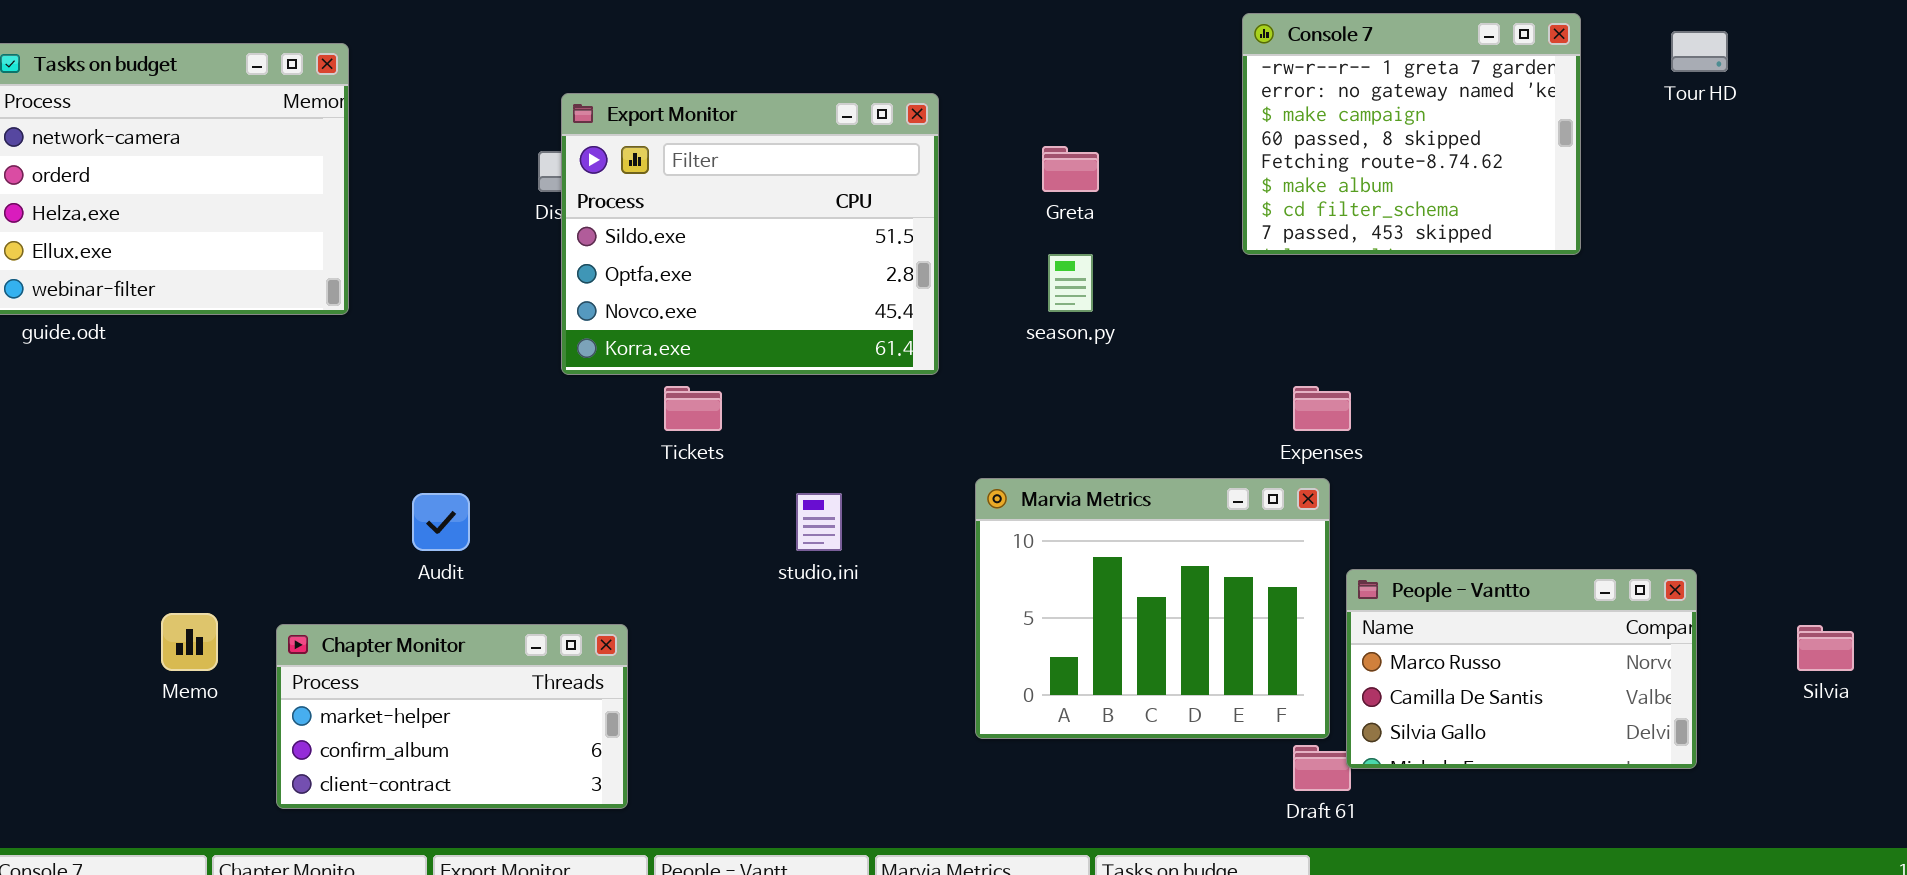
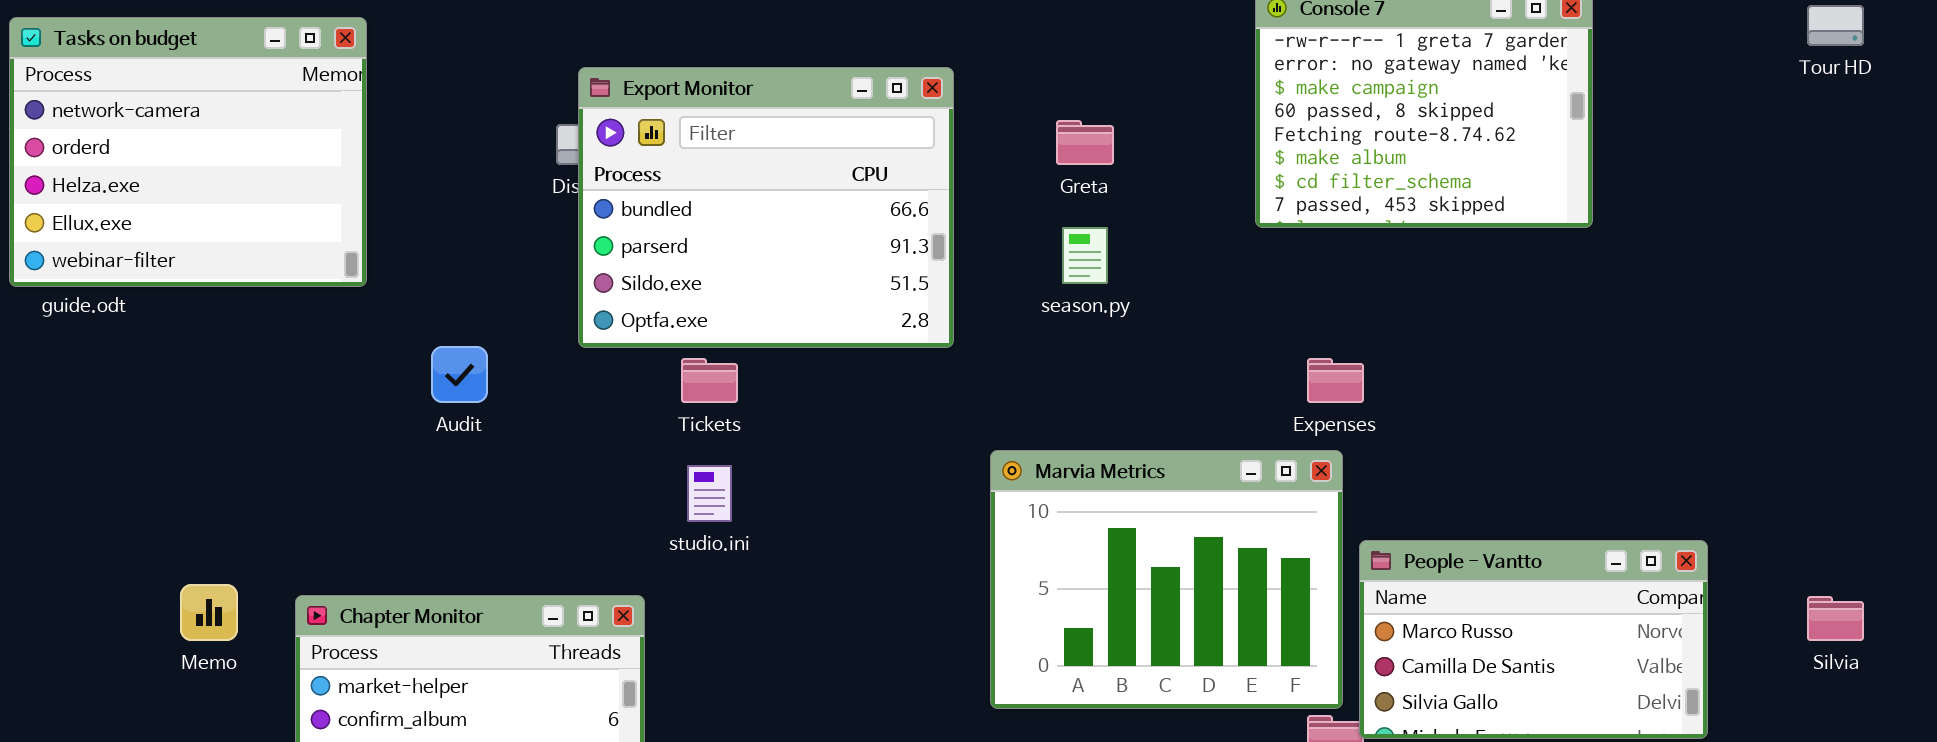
Tour HD: [1671,31,1728,72] -> [1807,5,1864,46], moved
Export Monitor: [561,93,939,375] -> [578,67,954,348], scrolled up 2 rows
Audit: [412,493,470,551] -> [431,346,488,403], moved
studio.ini: [796,493,842,551] -> [687,465,732,522], moved

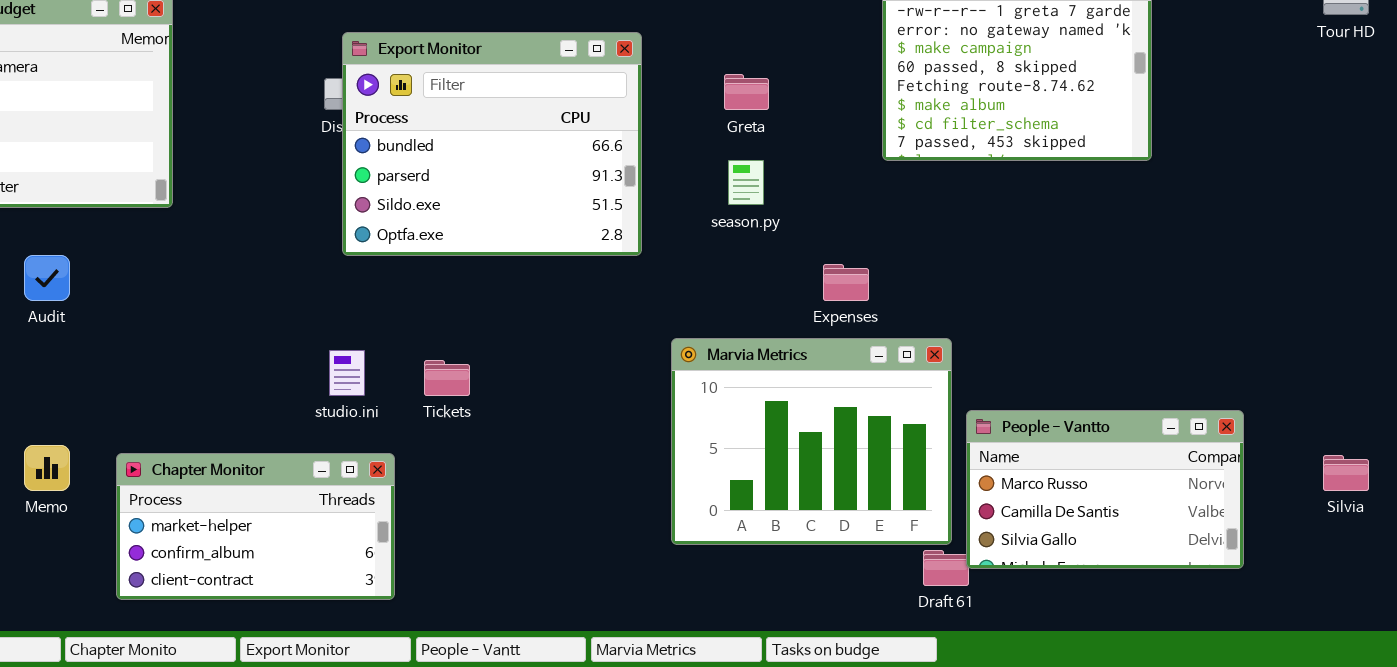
Audit: [431,346,488,403] -> [24,255,70,301], moved
Tickets: [681,358,738,403] -> [424,360,470,396], moved
Expenses: [1307,358,1364,403] -> [823,264,869,301], moved
studio.ini: [687,465,732,522] -> [329,350,365,396], moved

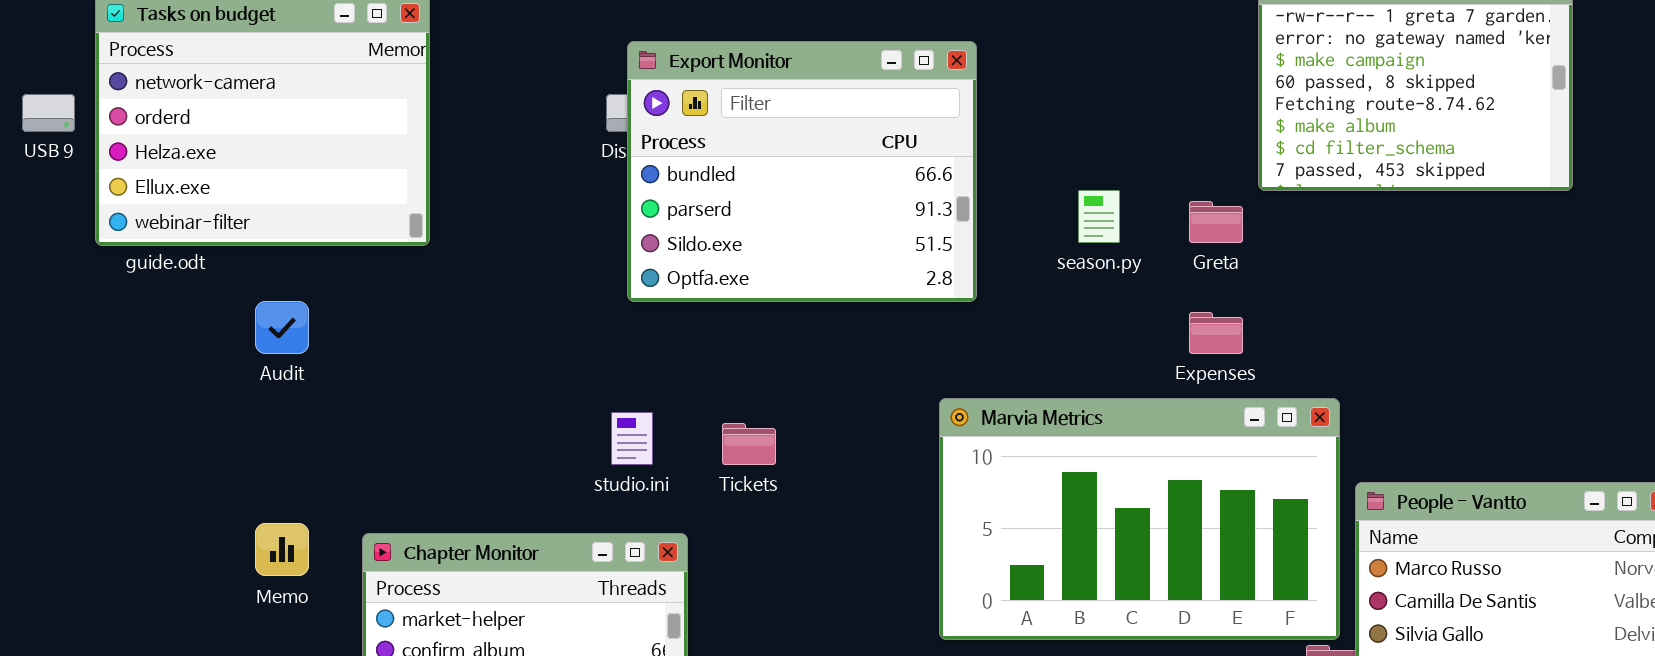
Greta: [724,74,769,110] -> [1189,201,1243,243], moved
Marvia Metrics: [671,338,952,545] -> [939,398,1340,640], resized

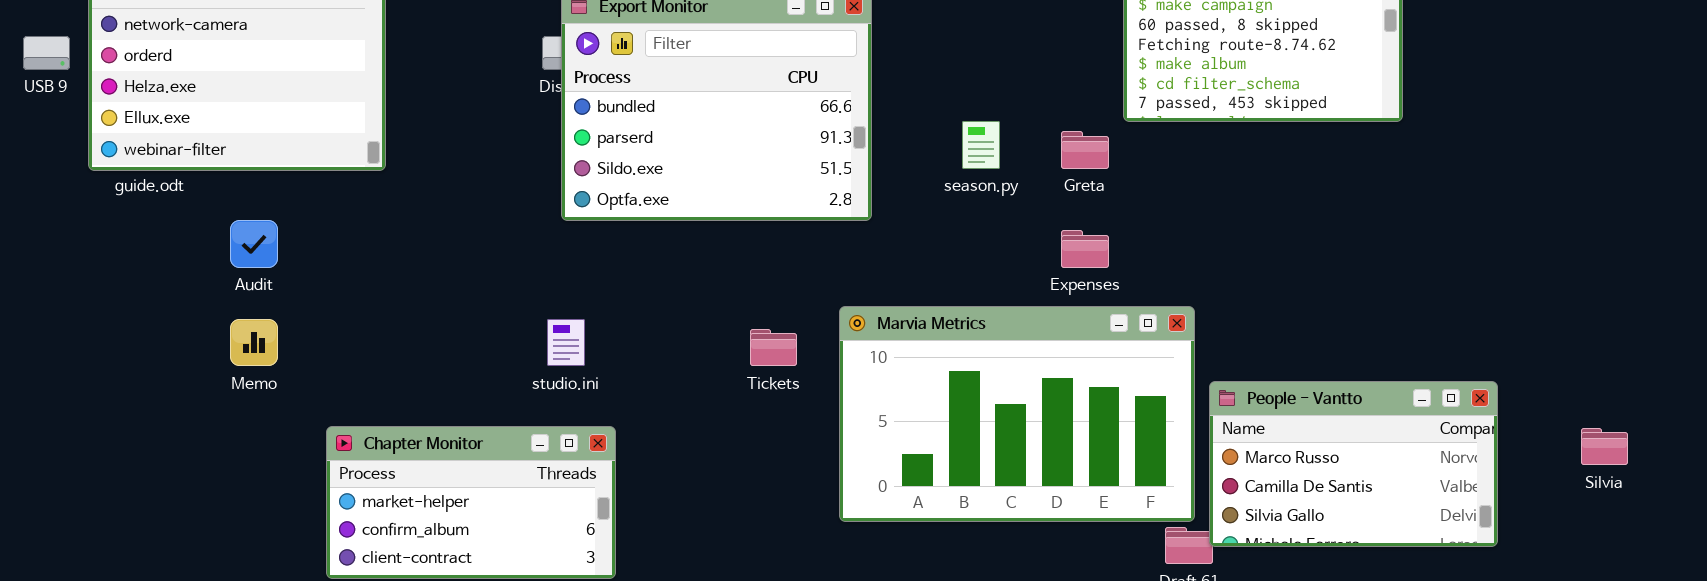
Tickets: [722,423,776,465] -> [750,329,797,366], moved
Memo: [255,523,309,576] -> [230,319,278,366], moved

